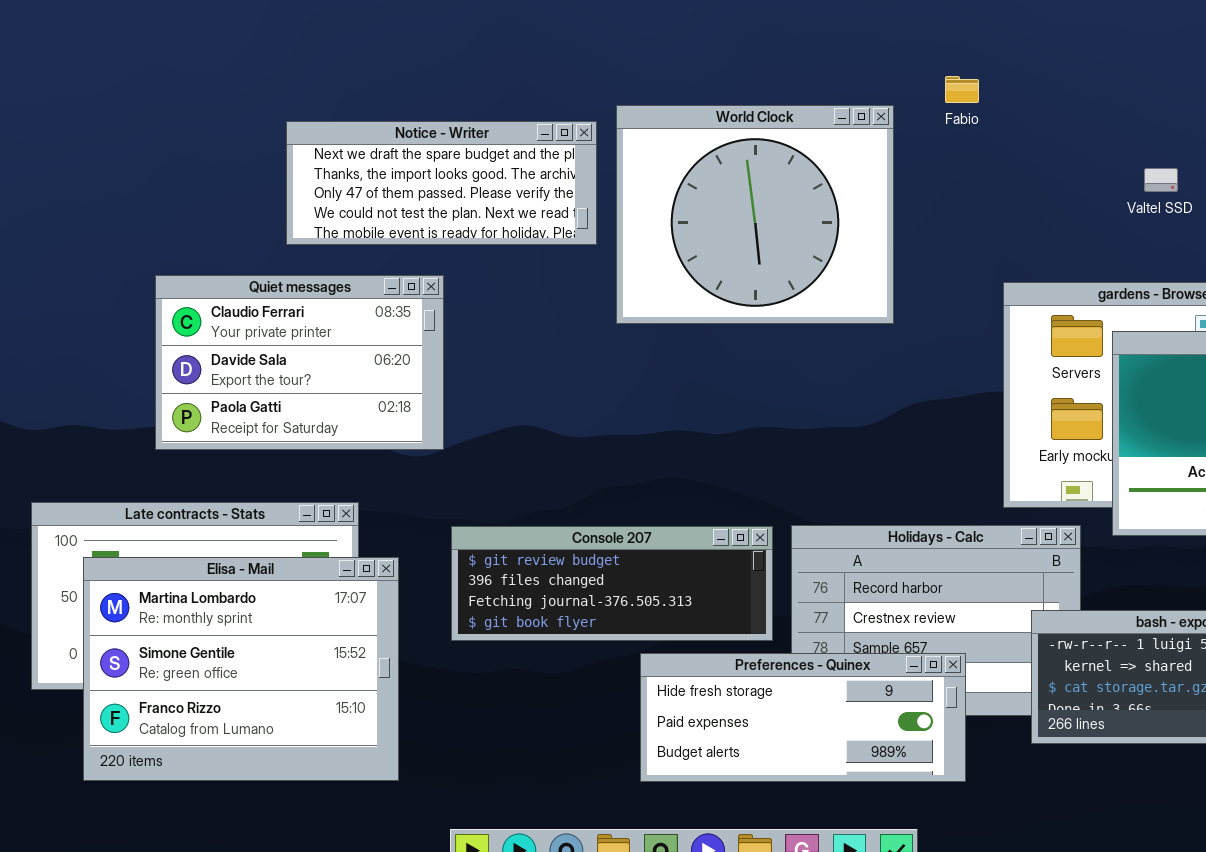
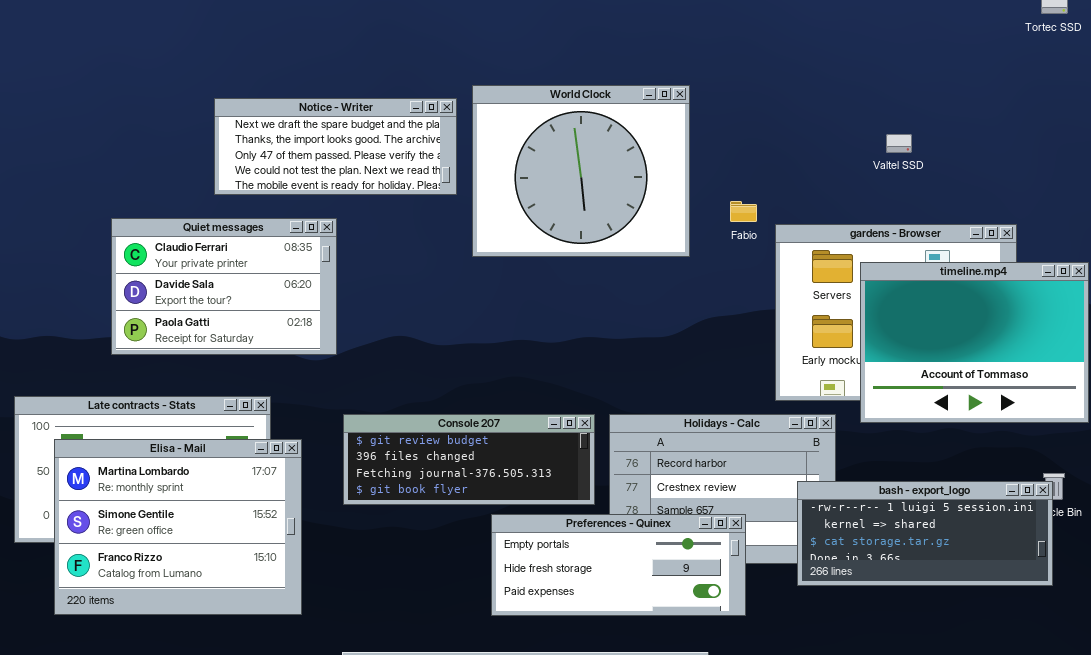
Fabio: [945,76,979,103] -> [730,201,757,222], moved
Preferences - Quinex: [640,653,966,782] -> [491,514,746,616], scrolled up 1 row

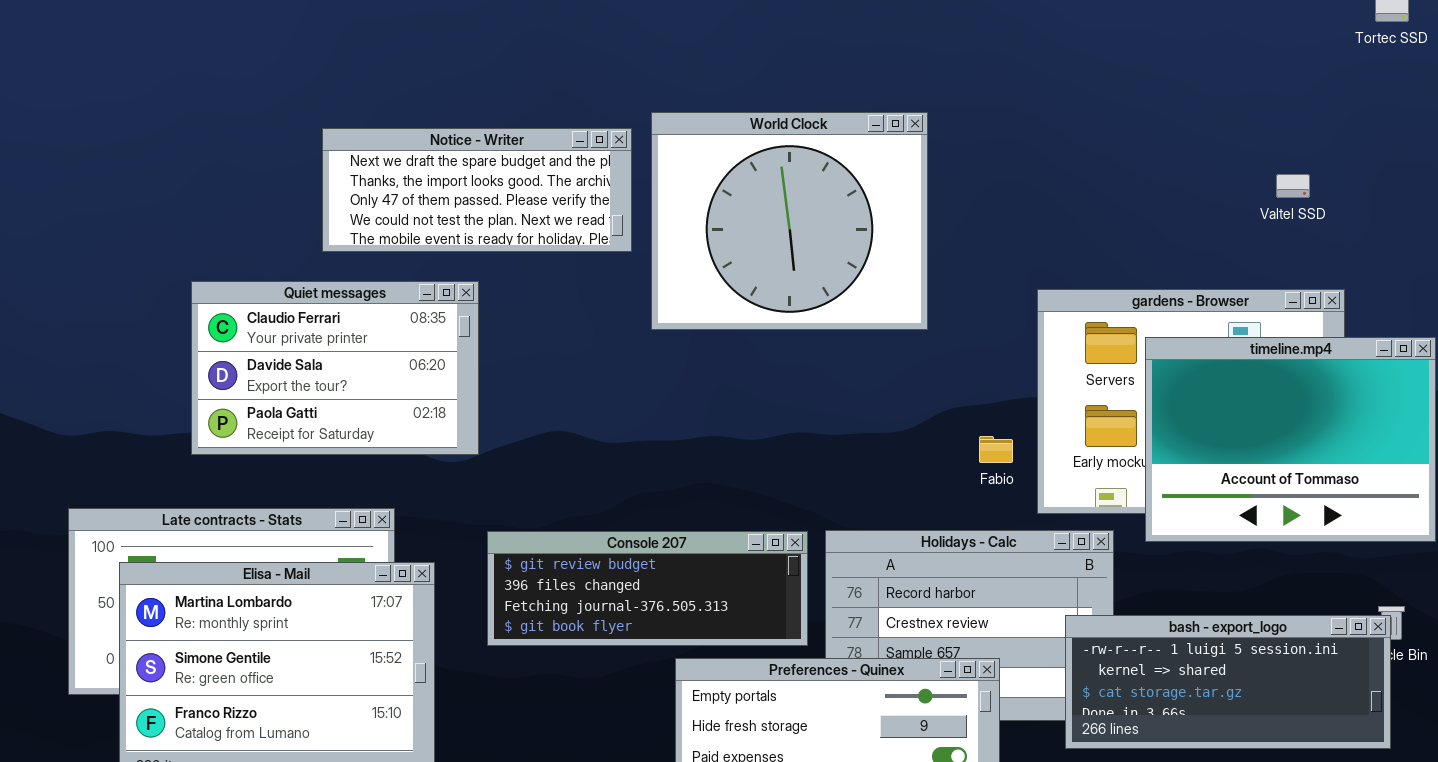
Valtel SSD: [886,134,912,153] -> [1276,174,1310,198], moved
Fabio: [730,201,757,222] -> [979,436,1013,463], moved

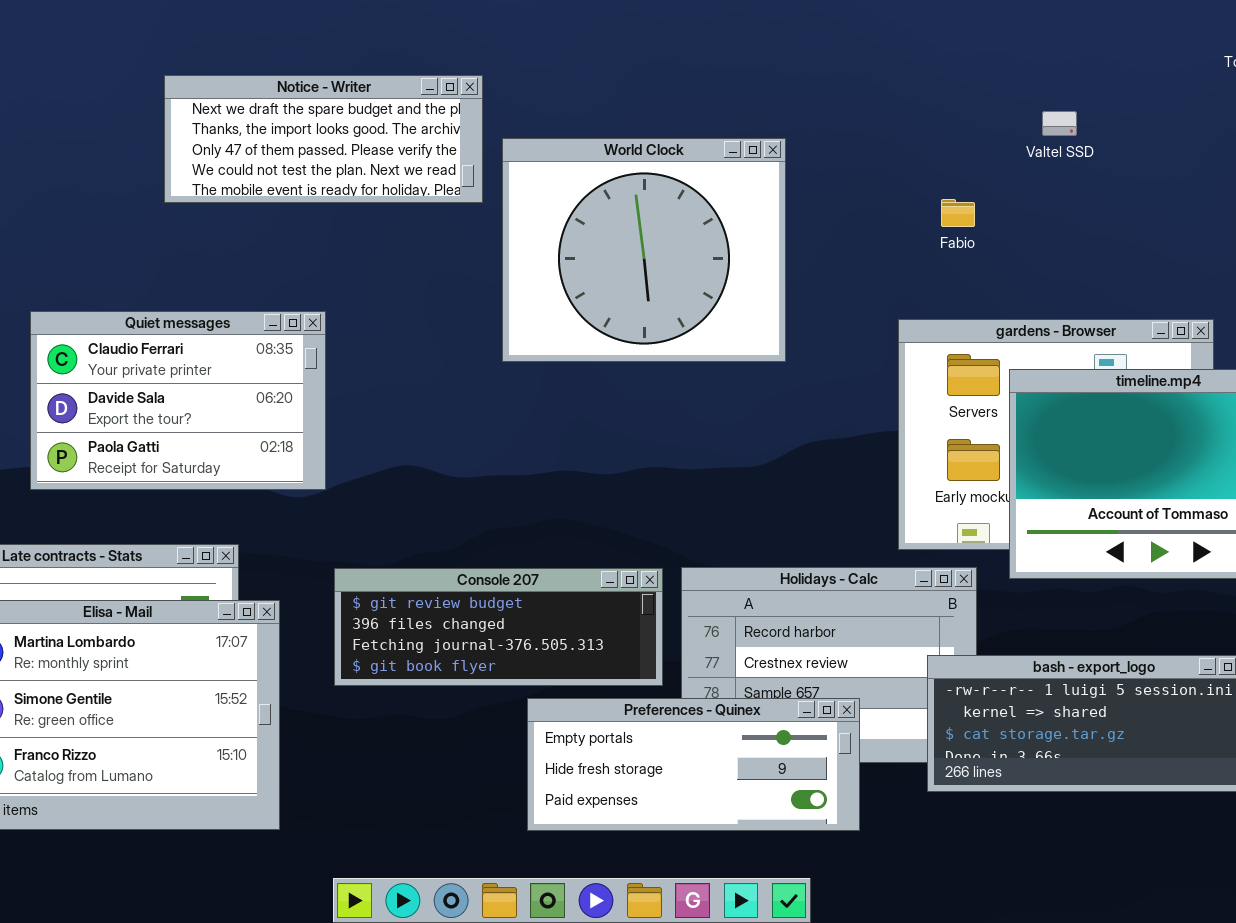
Notice - Writer: [322,128,632,252] -> [164,75,483,203], moved
Valtel SSD: [1276,174,1310,198] -> [1042,111,1077,136], moved
Fabio: [979,436,1013,463] -> [941,199,975,227], moved

